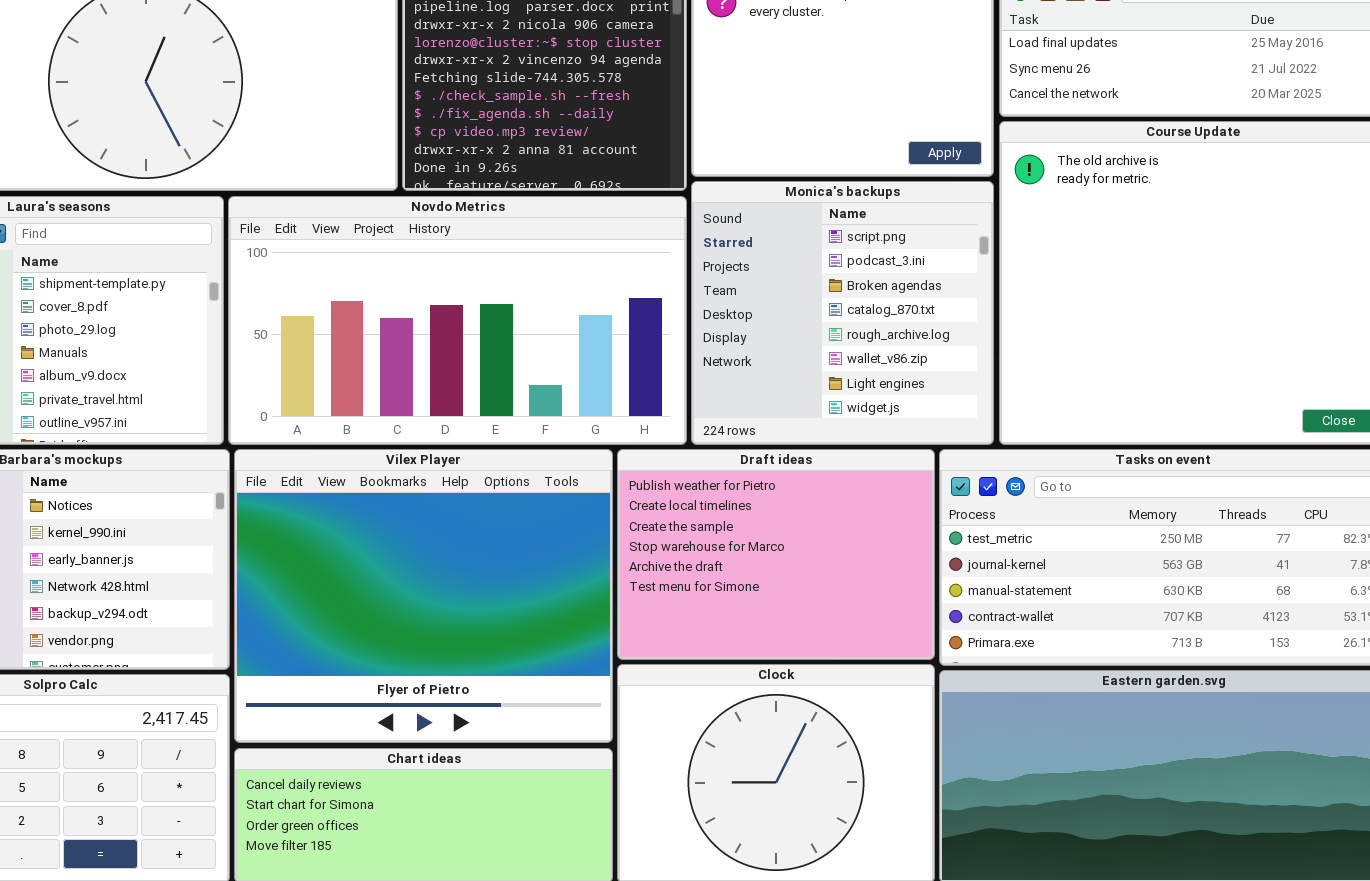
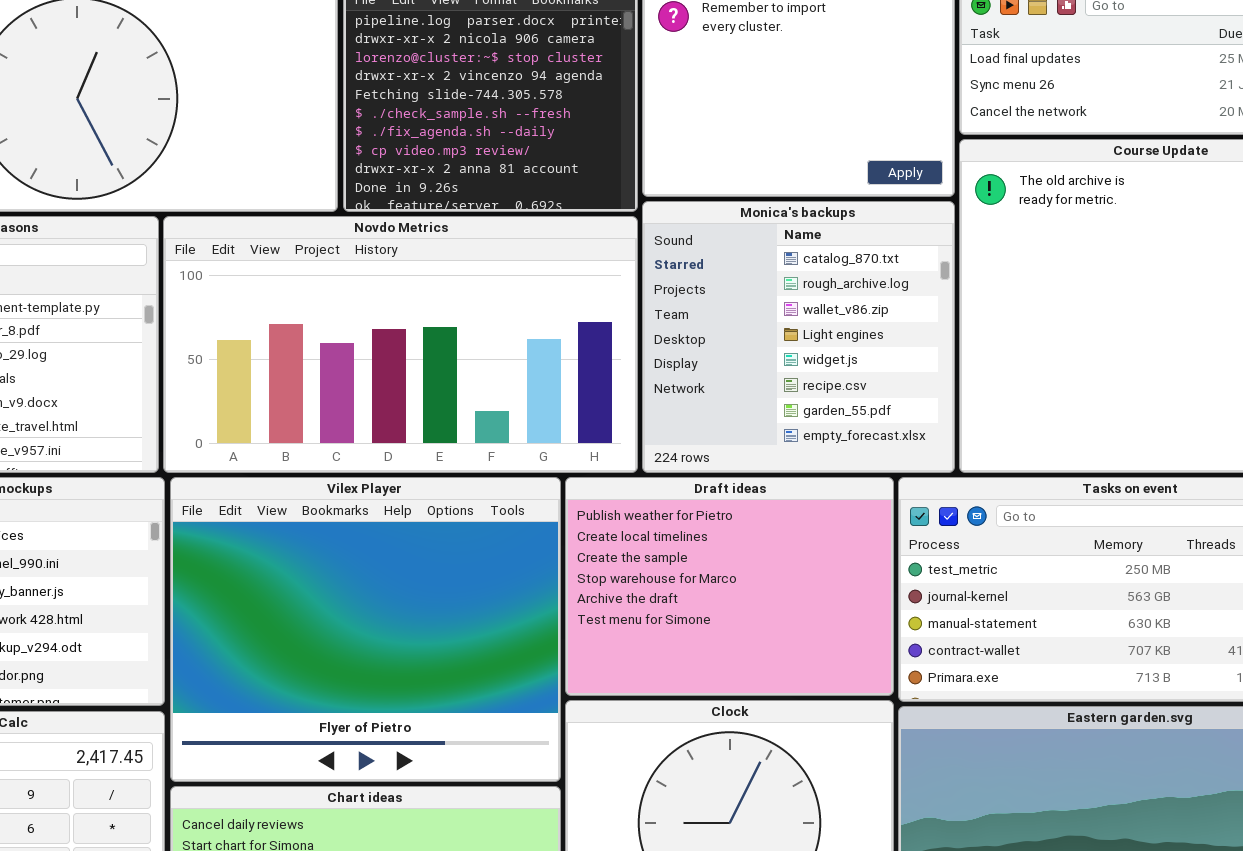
Monica's backups: [691,181,994,445] -> [642,201,955,473], scrolled down 3 rows

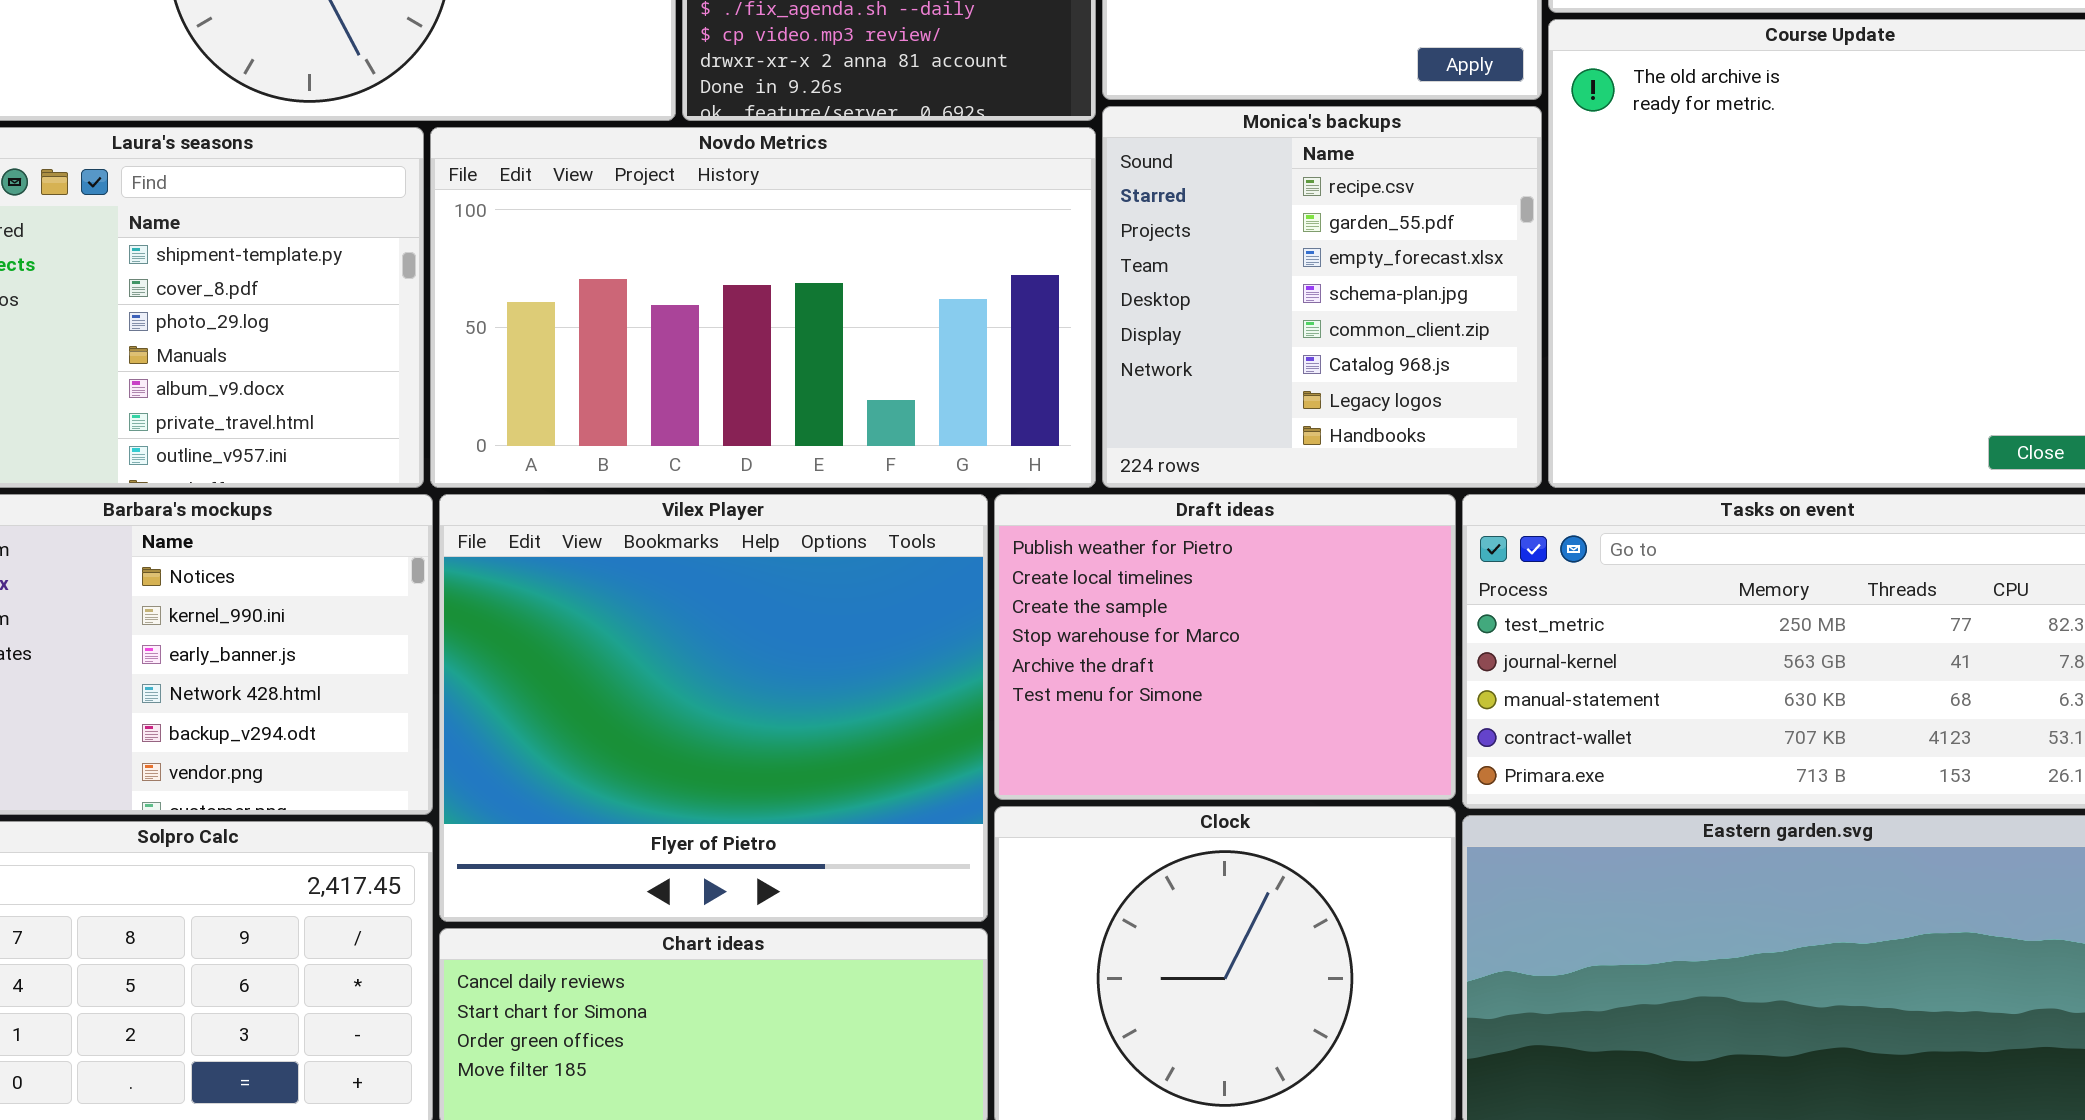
Monica's backups: [642,201,955,473] -> [1102,106,1542,488], scrolled down 5 rows

